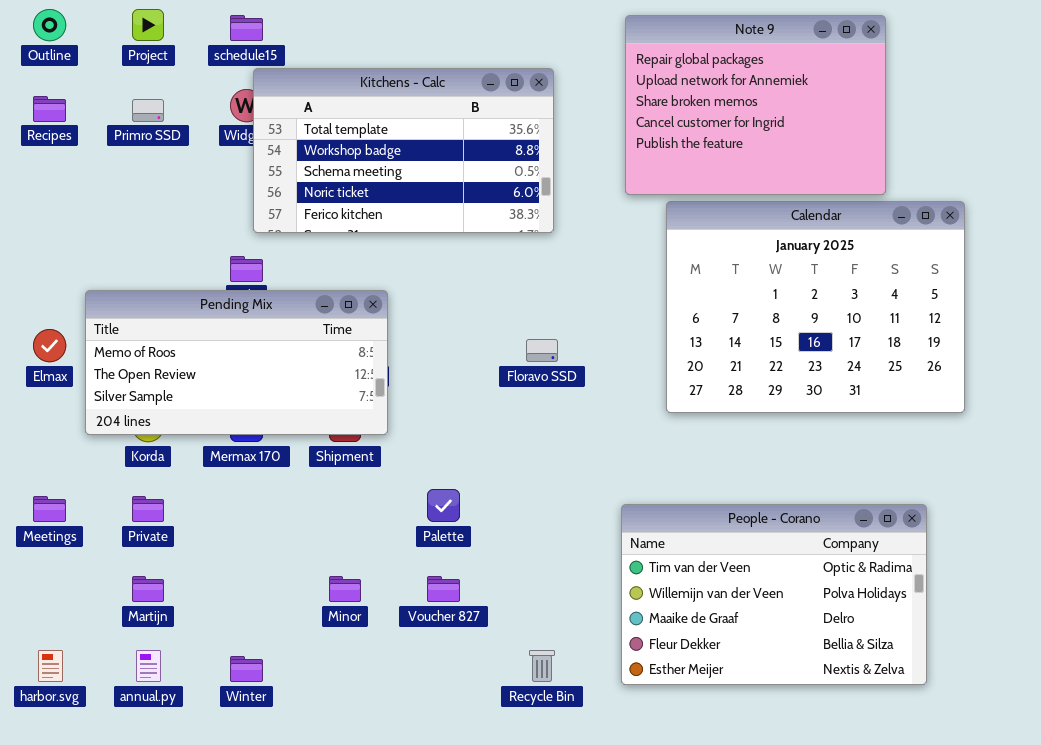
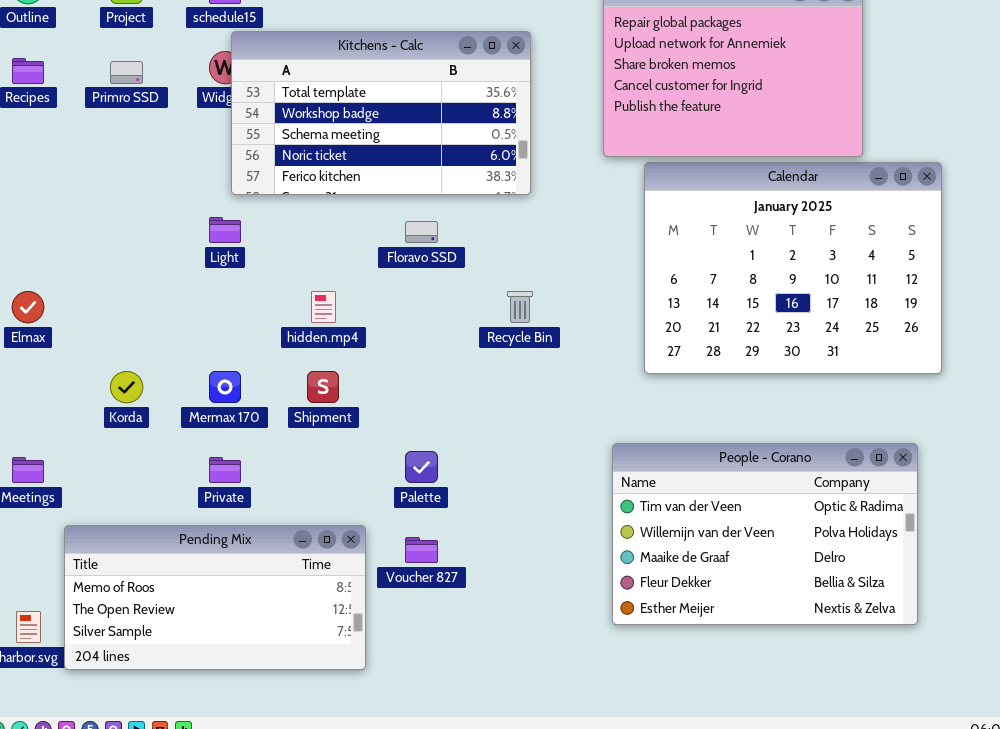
Pending Mix: [85,290,388,435] -> [64,525,366,670], moved
Floravo SSD: [526,339,558,362] -> [405,221,438,243], moved
Private: [132,496,164,522] -> [209,457,241,483], moved
People - Corano: [621,504,927,685] -> [612,443,918,625], moved
Recycle Bin: [529,650,555,682] -> [507,291,533,323], moved

